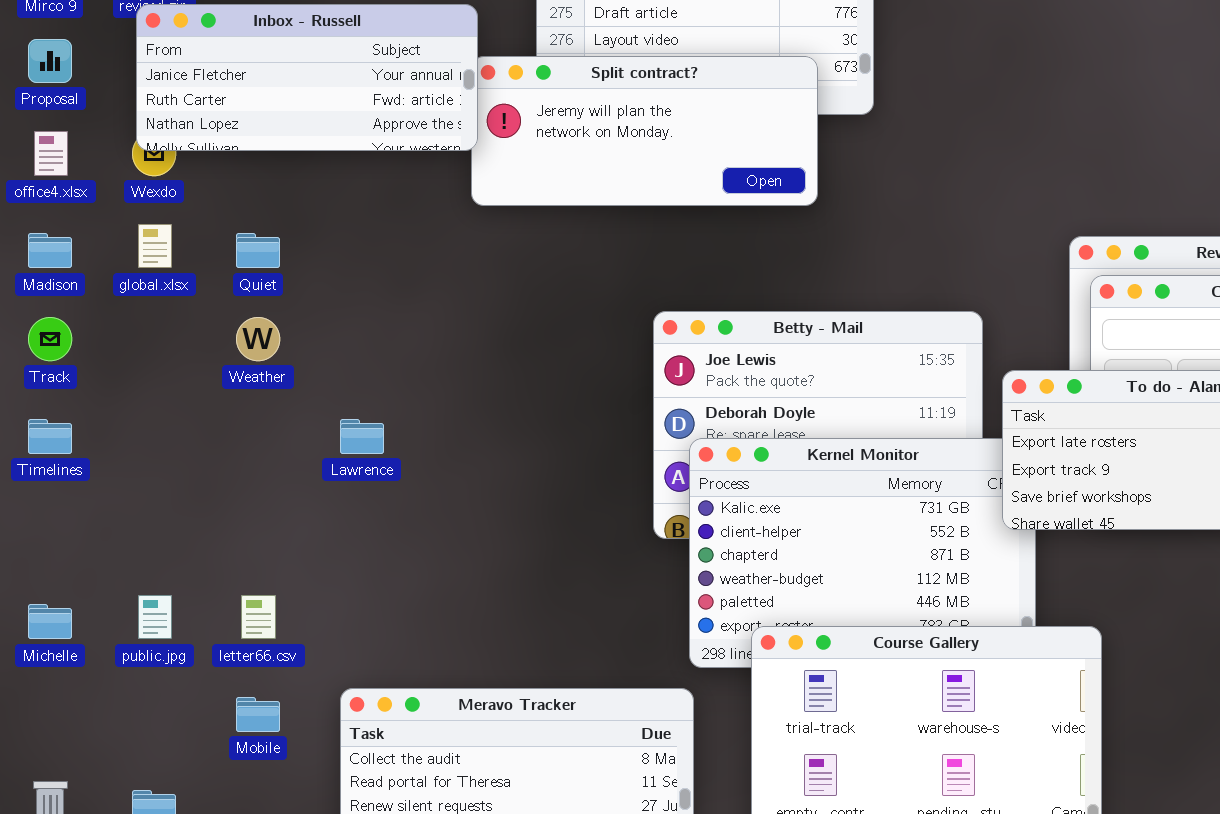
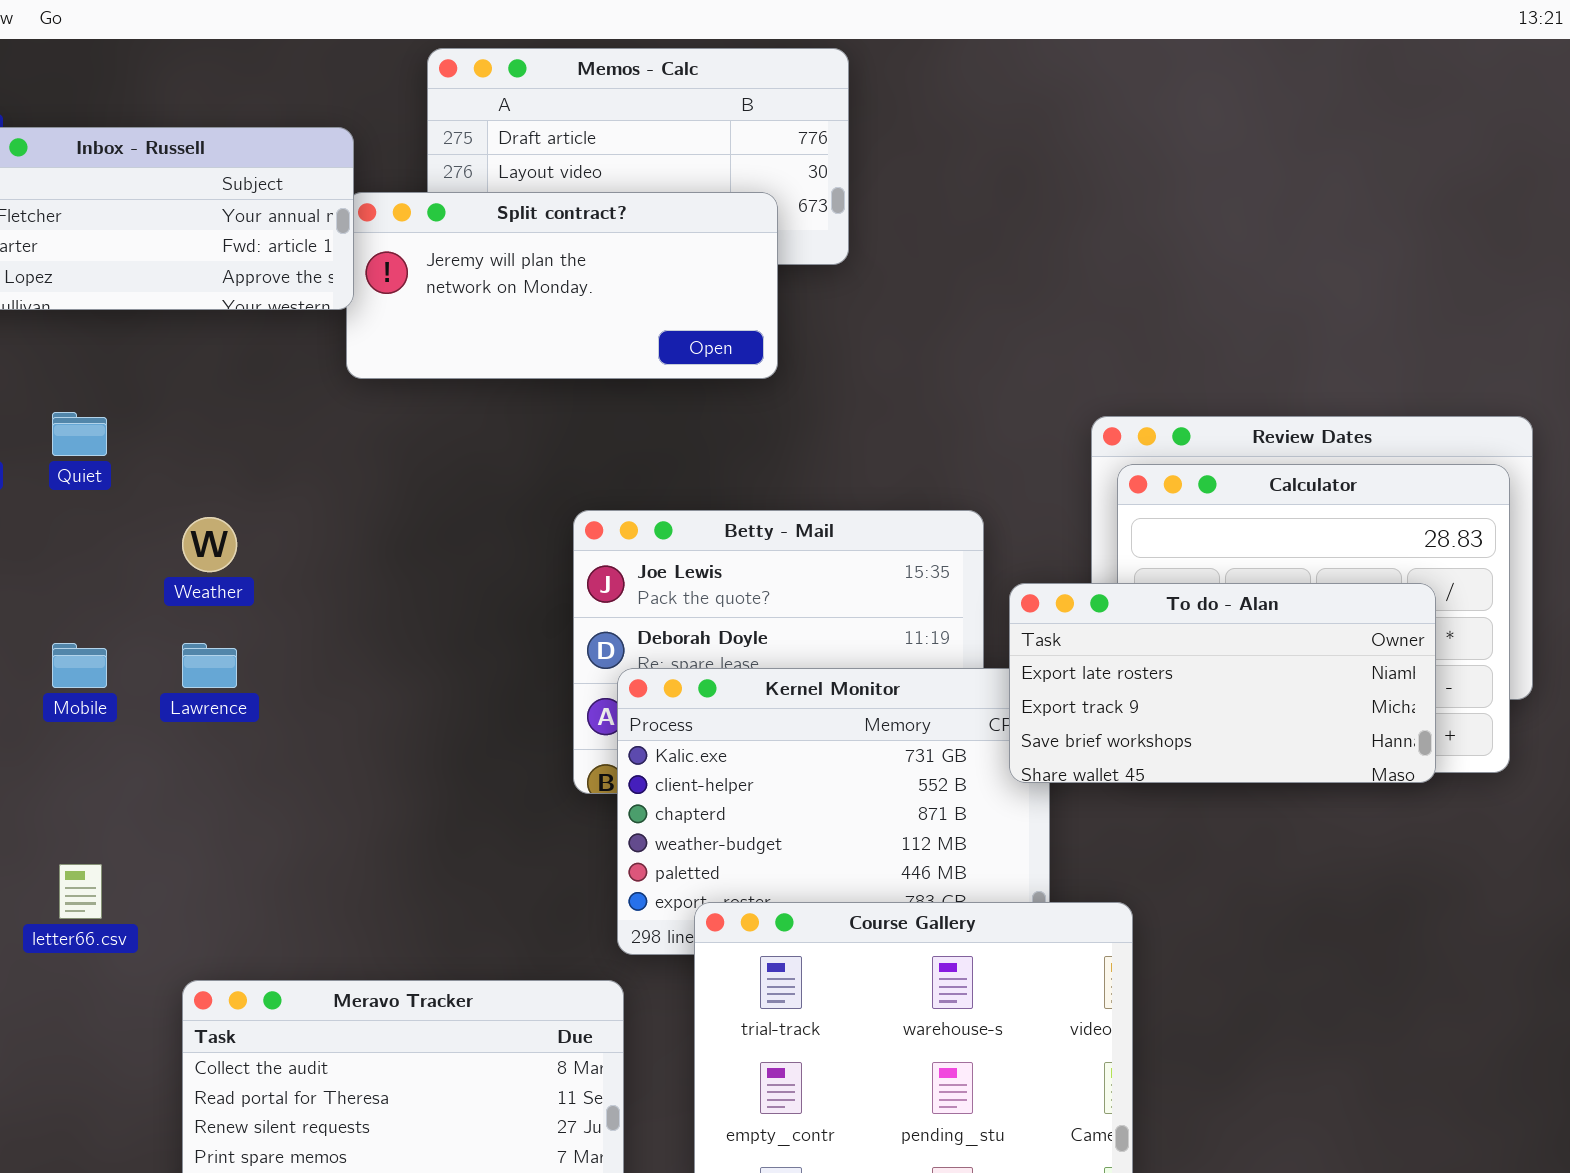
Weather: [236,317,280,361] -> [182,517,237,572], moved
Mobile: [236,697,280,732] -> [52,643,107,688], moved

